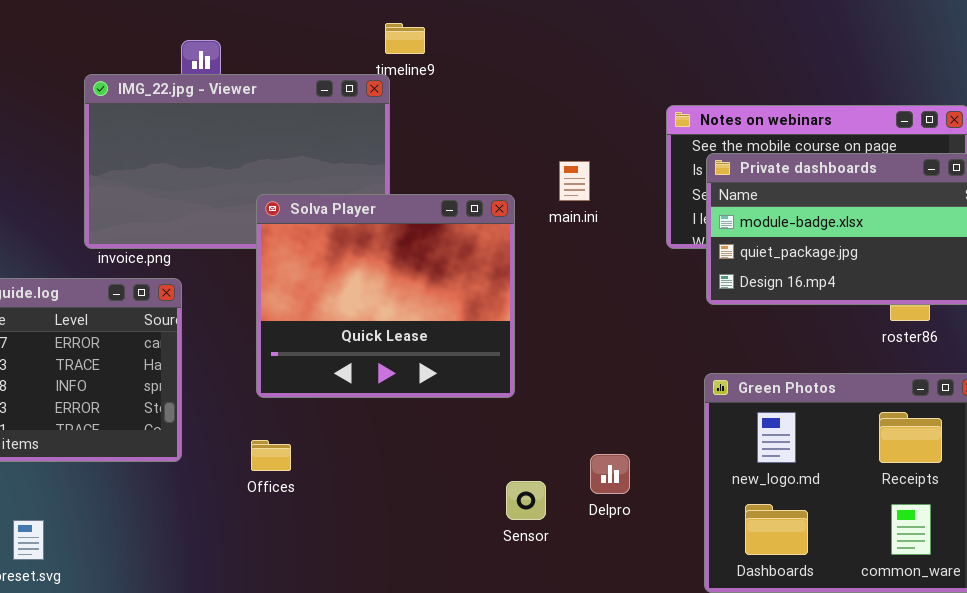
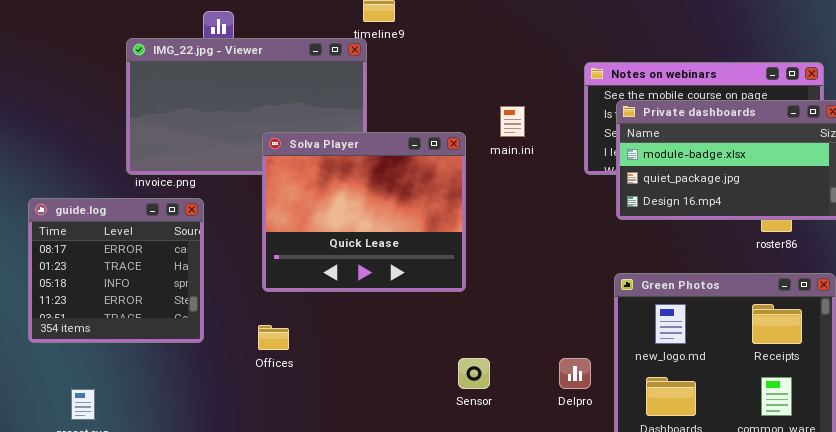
Delpro: [590,454,630,494] -> [559,358,591,389], moved

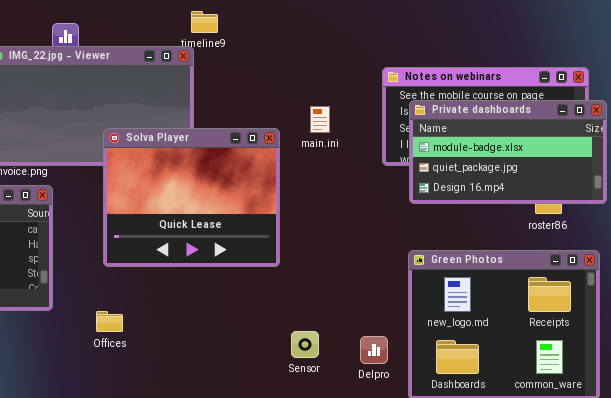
Offices: [258,325,289,350] -> [96,311,123,332], moved
Sensor: [458,358,490,389] -> [291,331,319,358], moved
Delpro: [559,358,591,389] -> [360,336,388,364], moved

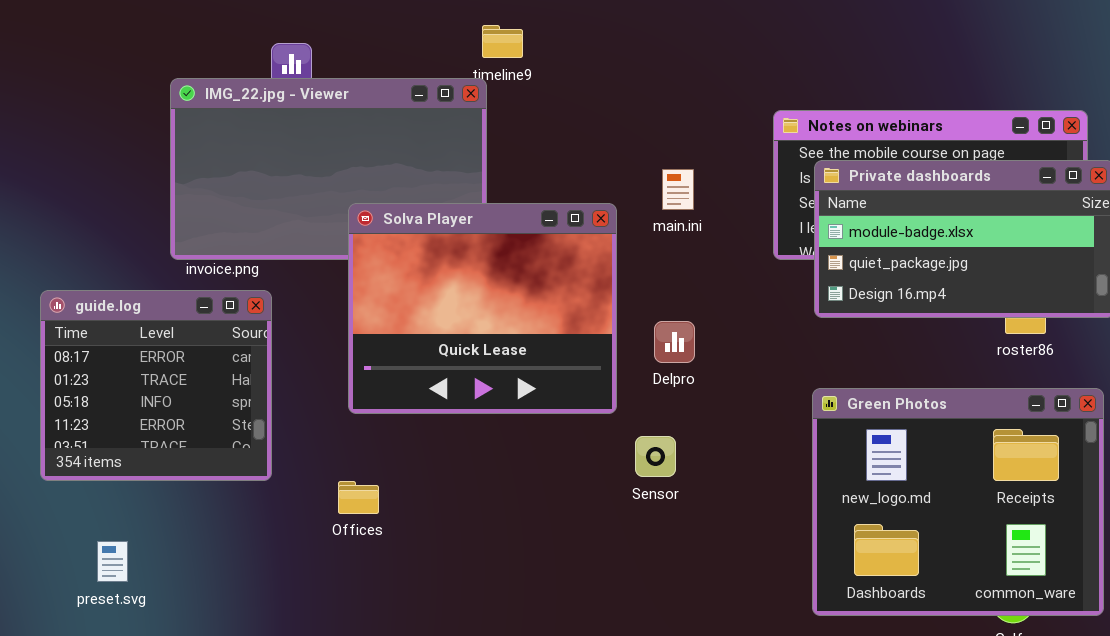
Sensor: [291,331,319,358] -> [635,436,676,477], moved
Delpro: [360,336,388,364] -> [654,321,695,363], moved

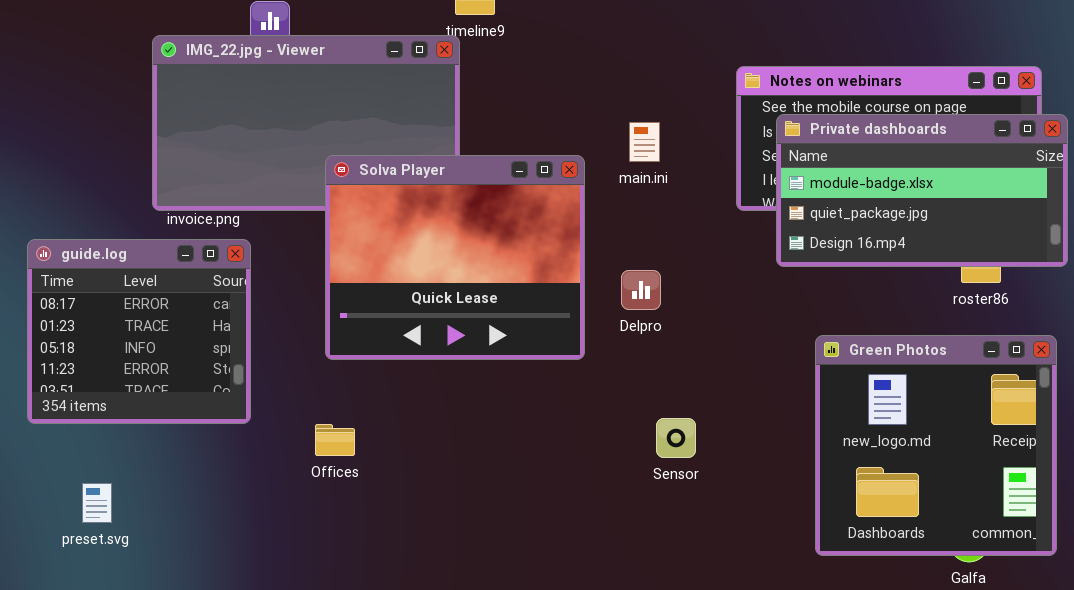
Green Photos: [812,388,1104,616] -> [815,335,1057,556], resized
Sensor: [635,436,676,477] -> [656,418,696,458], moved

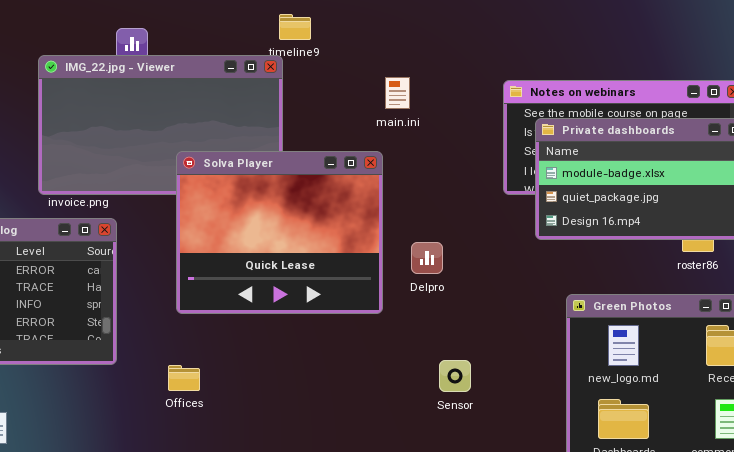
main.ini: [629,122,660,162] -> [385,77,410,109], moved

